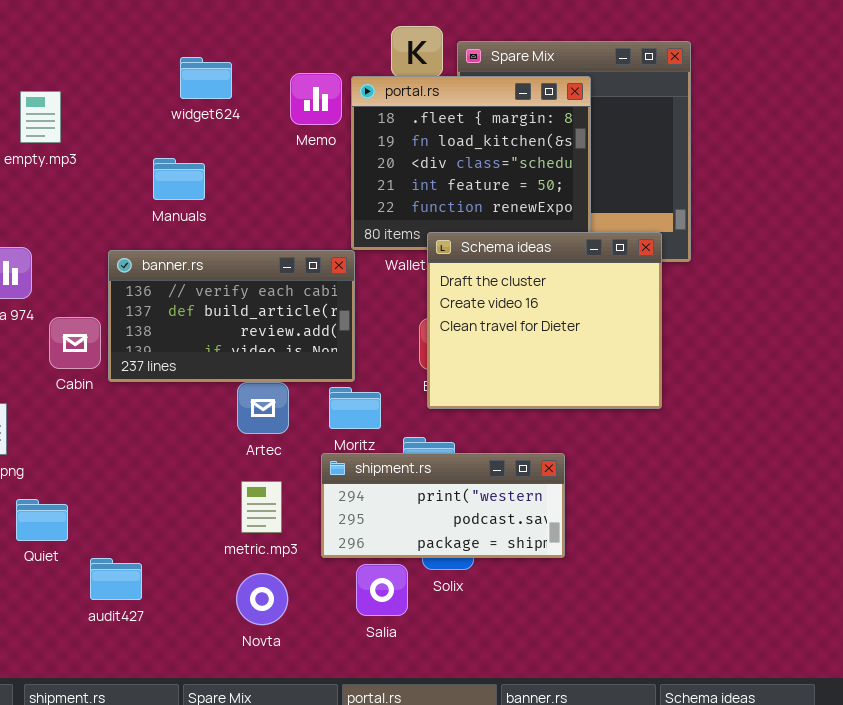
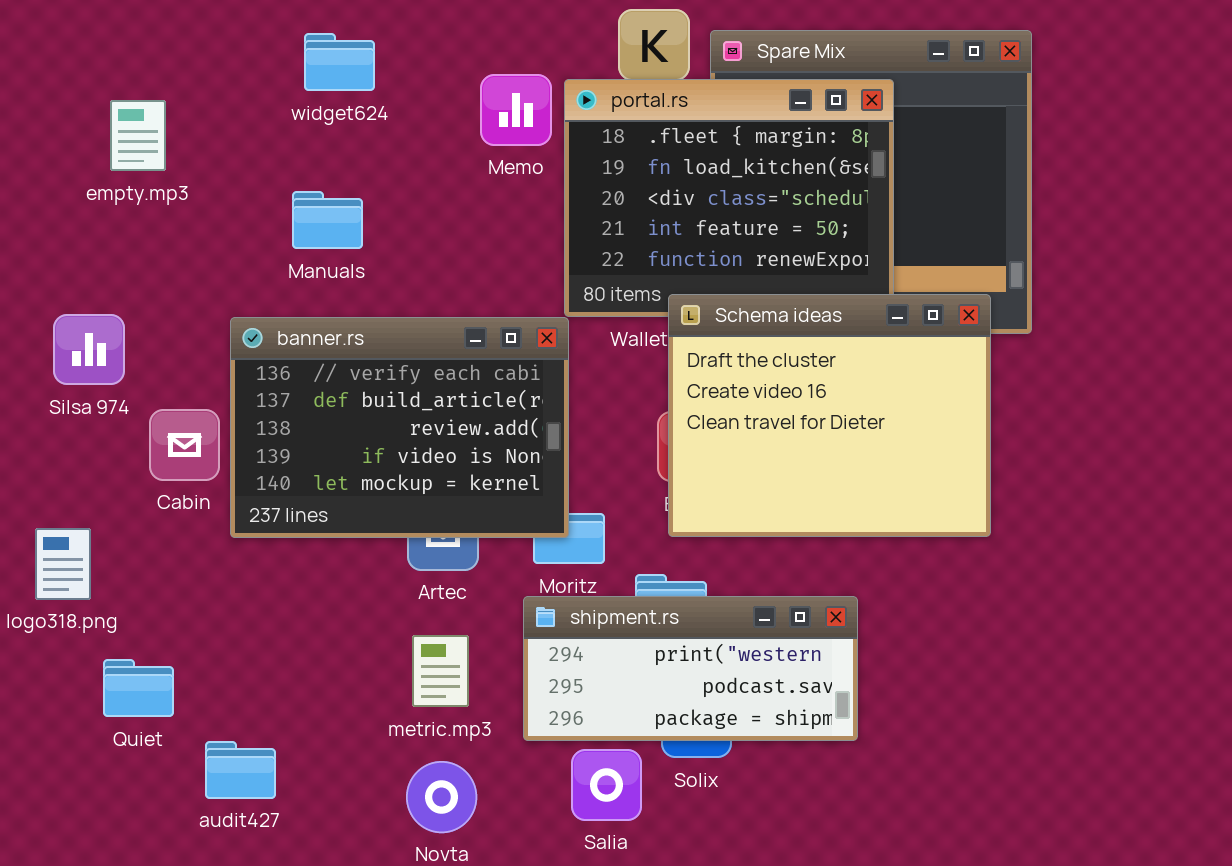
widget624: [180,57,232,99] -> [304,33,375,91], moved
banner.rs: [108,250,355,382] -> [230,317,569,538], resized

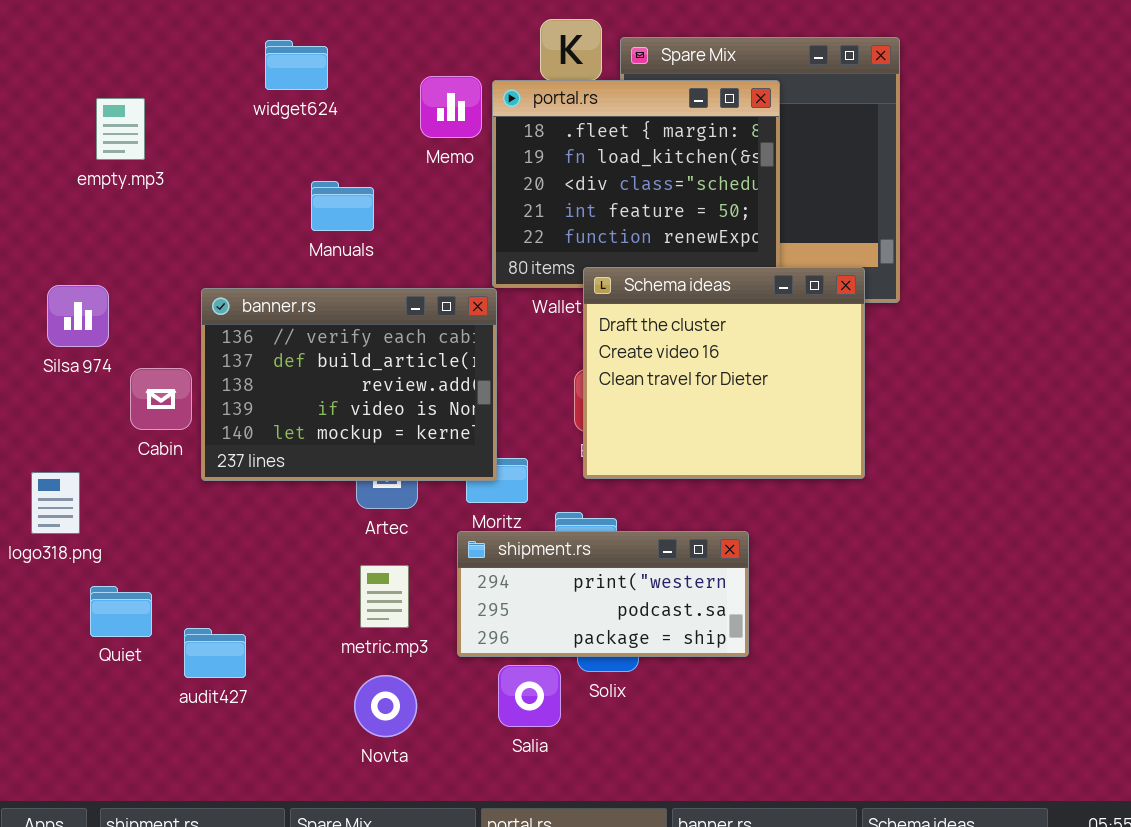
Manuals: [292,191,363,249] -> [311,181,374,231], moved
audit427: [205,741,276,799] -> [184,628,246,678], moved

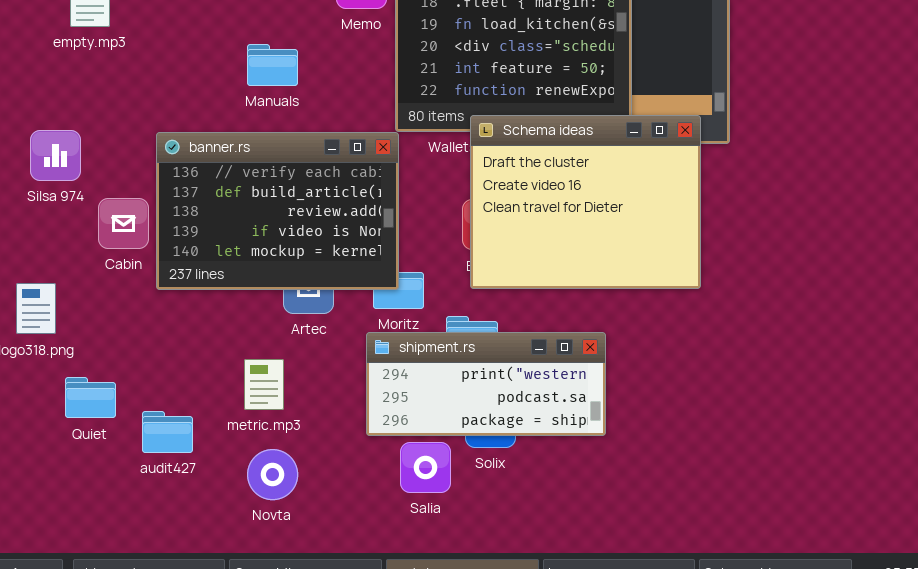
metric.mp3: [360,565,409,628] -> [244,359,284,410], moved
Novta: [354,675,417,737] -> [247,449,298,500], moved

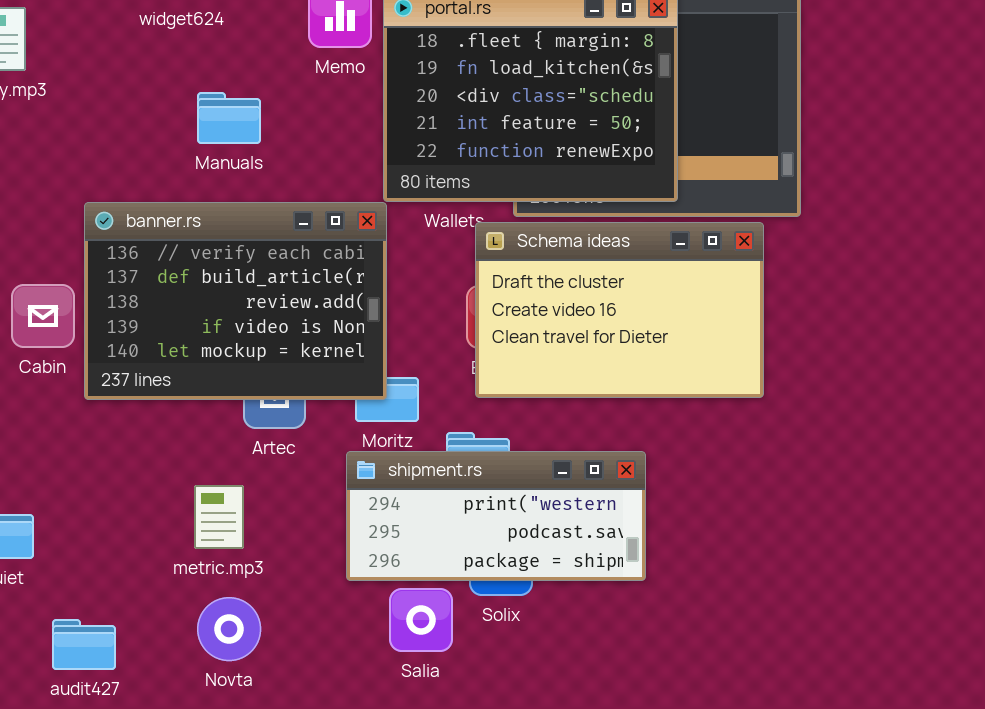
Schema ideas: [470,115,701,289] -> [475,222,764,398], resized
audit427: [142,411,193,453] -> [52,619,116,670], moved

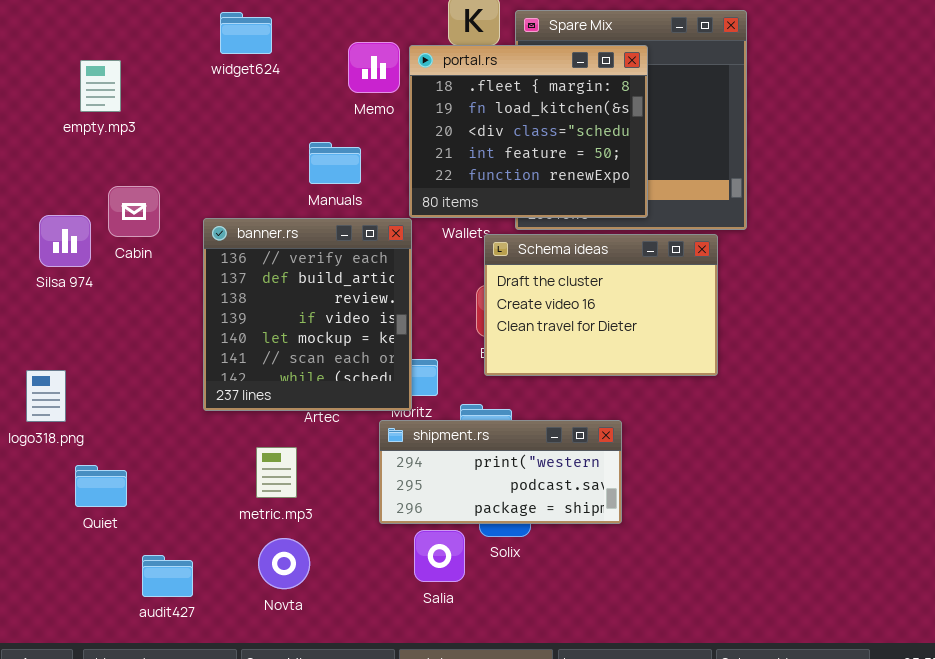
Manuals: [197,92,261,144] -> [309,142,361,184], moved
banner.rs: [84,202,387,400] -> [203,218,412,411], resized
Cabin: [11,284,75,348] -> [108,186,160,237], moved

